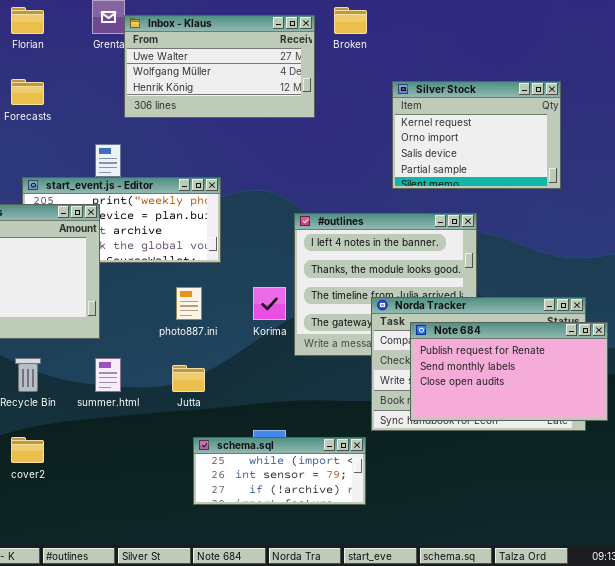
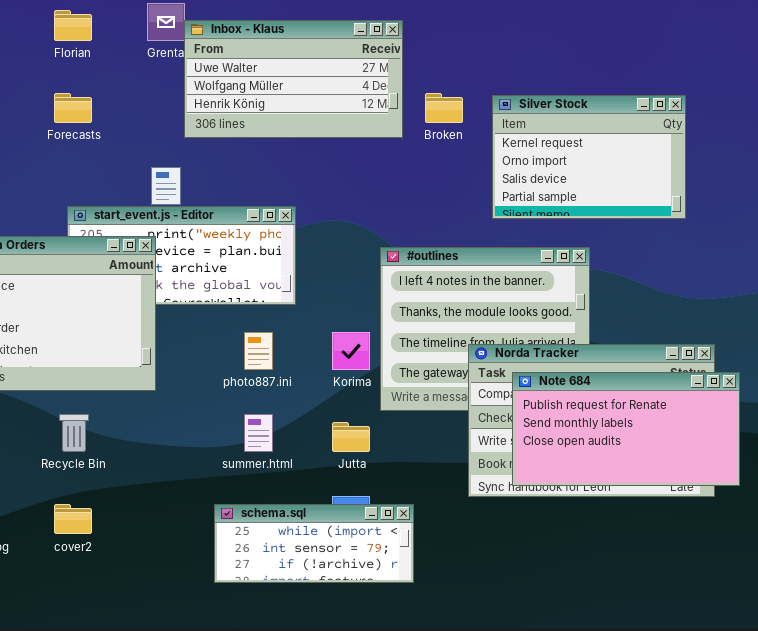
Broken: [334,7,367,34] -> [425,93,463,123], moved
summer.html: [95,358,121,392] -> [244,414,273,452], moved
Jutta: [172,365,205,392] -> [332,422,370,452], moved
schema.sql: [193,437,366,505] -> [214,504,414,583], moved

